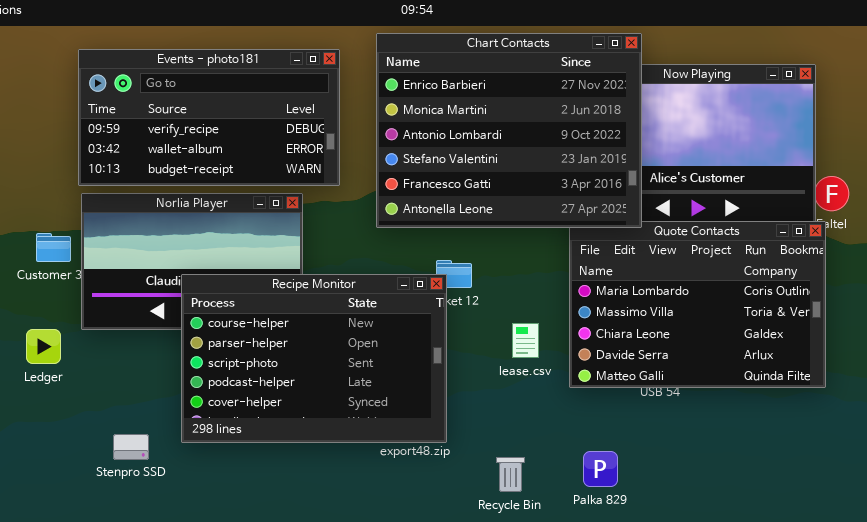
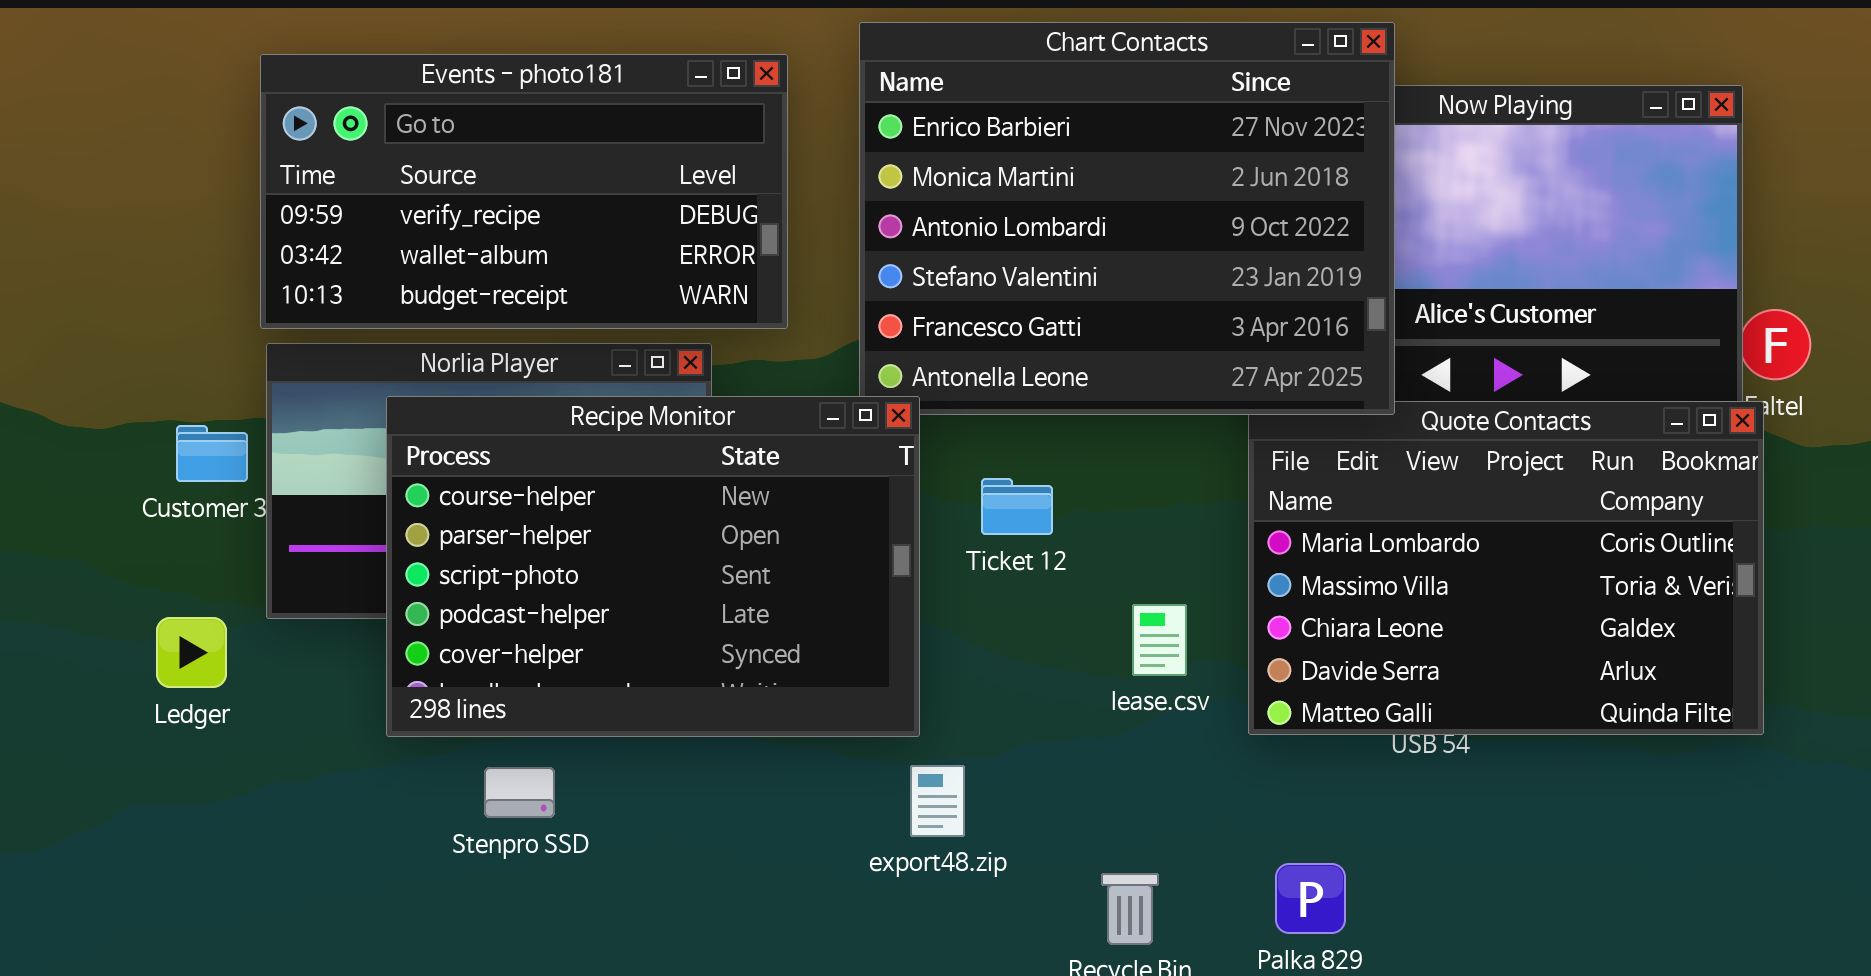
Recipe Monitor: [181,274,447,443] -> [386,396,920,737], moved
Stenpro SSD: [113,434,149,460] -> [484,767,555,818], moved

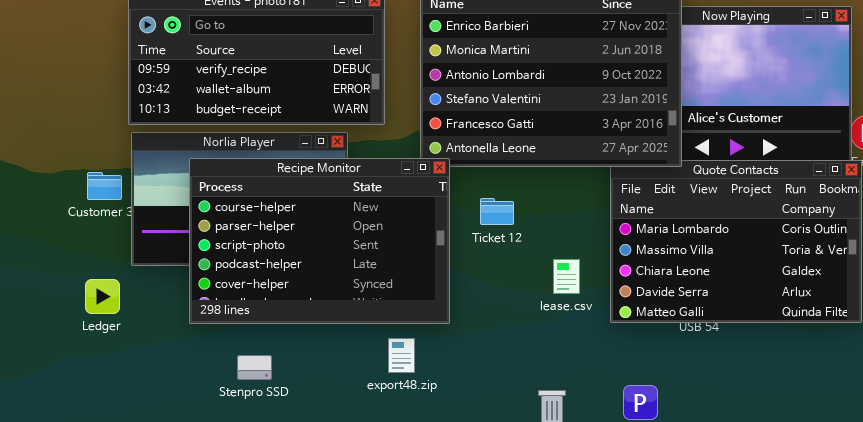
Ledger: [156,617,227,688] -> [85,279,120,314], moved
export48.zip: [910,765,965,837] -> [388,338,415,373], moved
Stenpro SSD: [484,767,555,818] -> [237,355,272,380], moved

